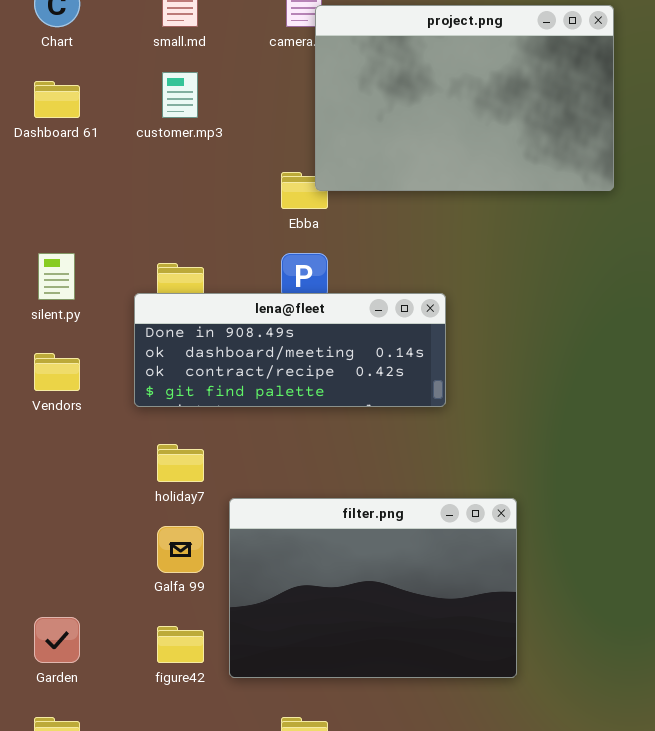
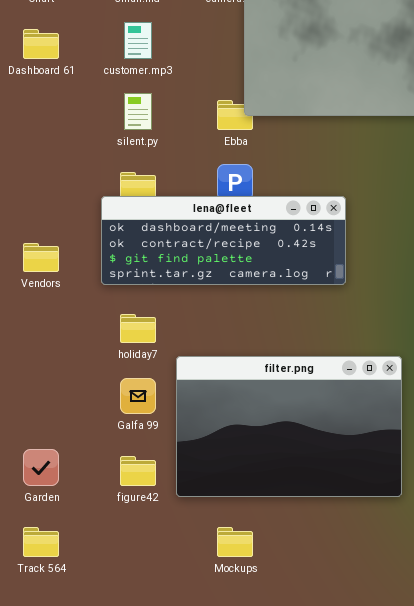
silent.py: [38,253,75,300] -> [124,93,152,130], moved
lena@fleet: [134,293,446,407] -> [101,196,346,285], scrolled down 1 row

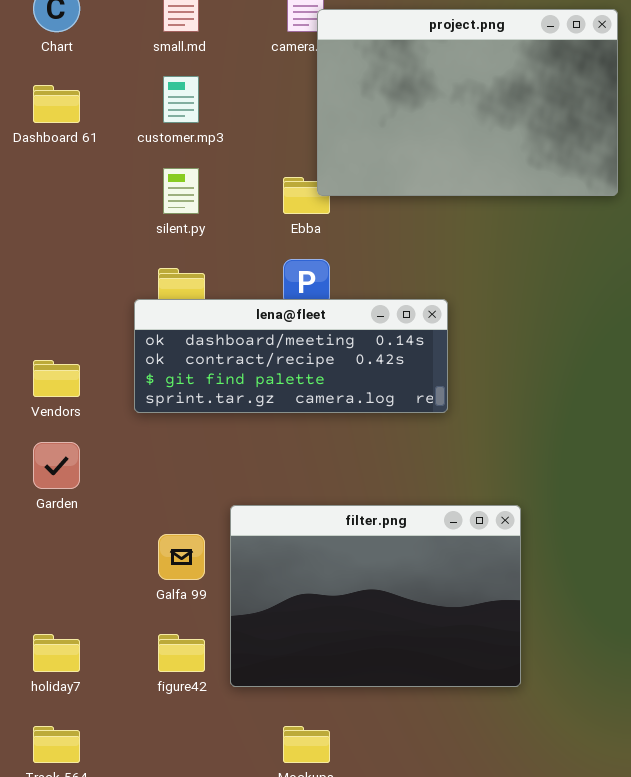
holiday7: [120,314,156,343] -> [33,634,80,672], moved
Garden: [23,449,59,486] -> [33,442,80,489], moved

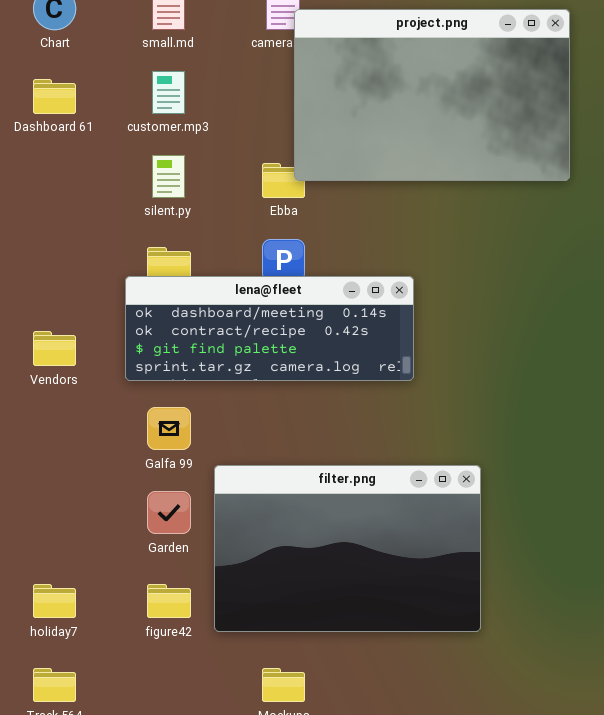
Garden: [33,442,80,489] -> [147,491,191,534], moved
Galfa 99: [158,534,205,580] -> [147,407,191,450], moved

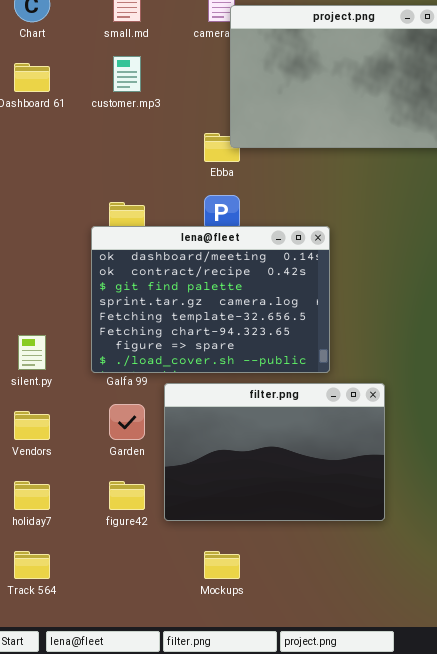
silent.py: [152,155,185,198] -> [18,335,46,370], moved
lena@fleet: [125,276,414,381] -> [91,226,330,373], resized
Vendors: [33,331,76,366] -> [14,411,50,440], moved

